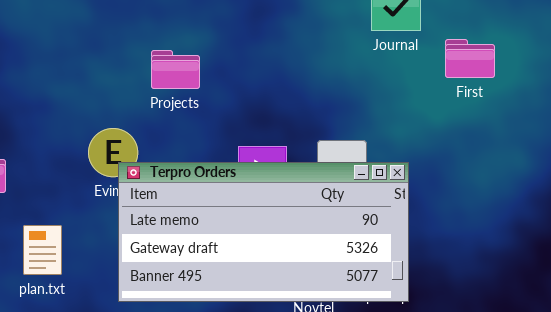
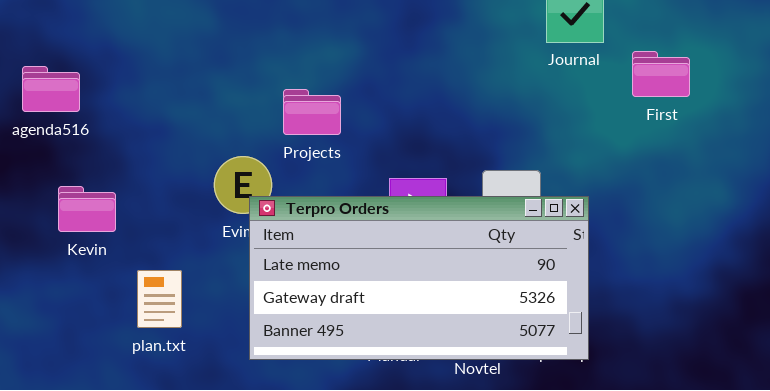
Projects: [151,50,200,89] -> [283,89,341,135], moved

